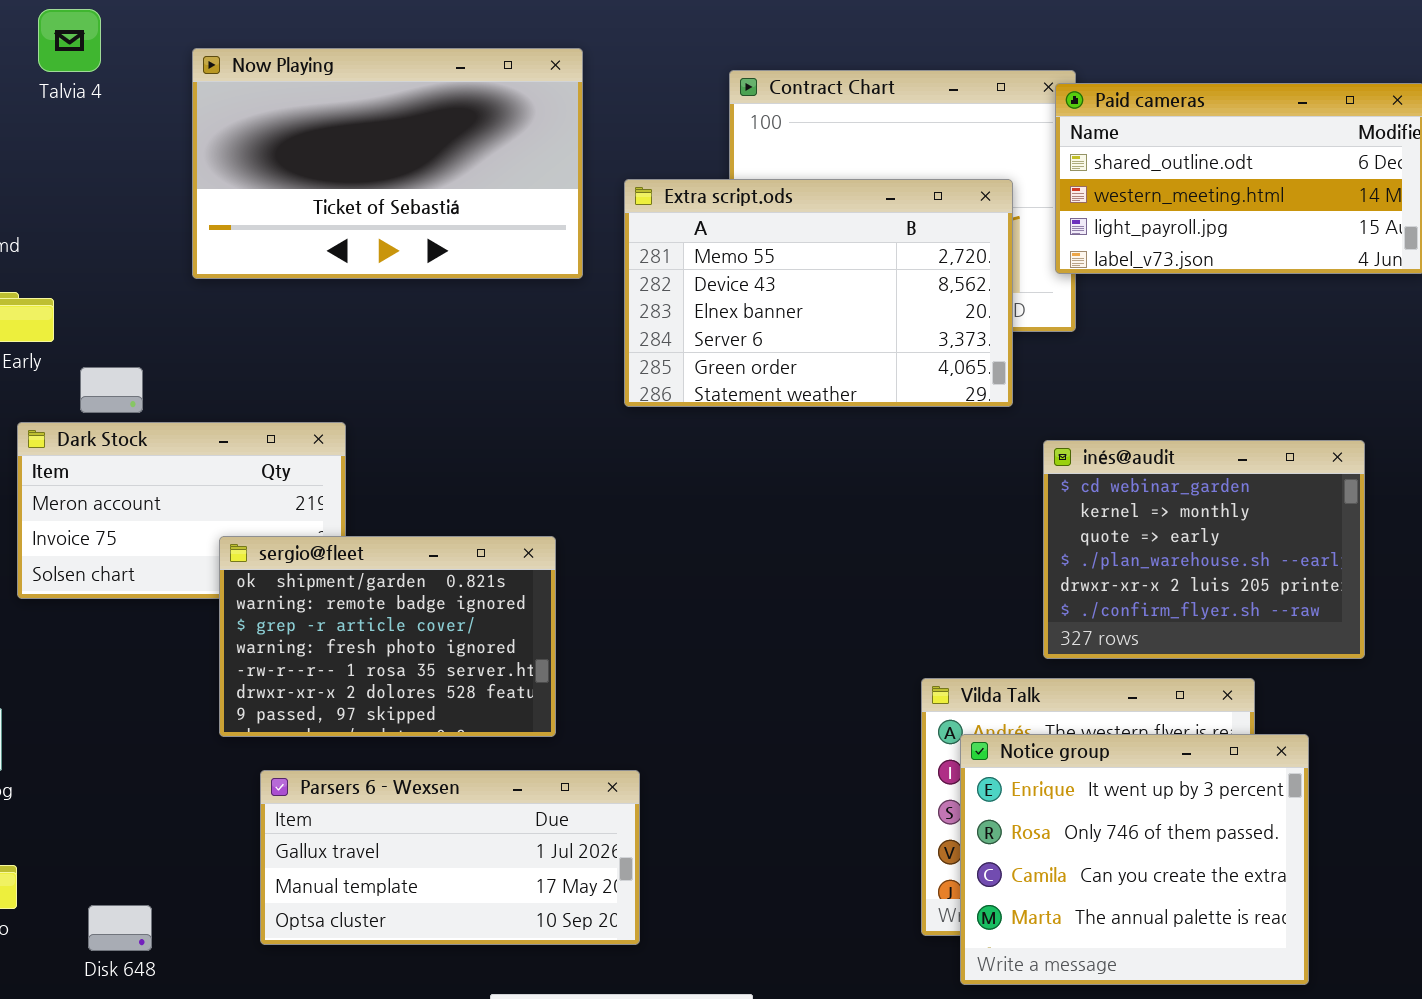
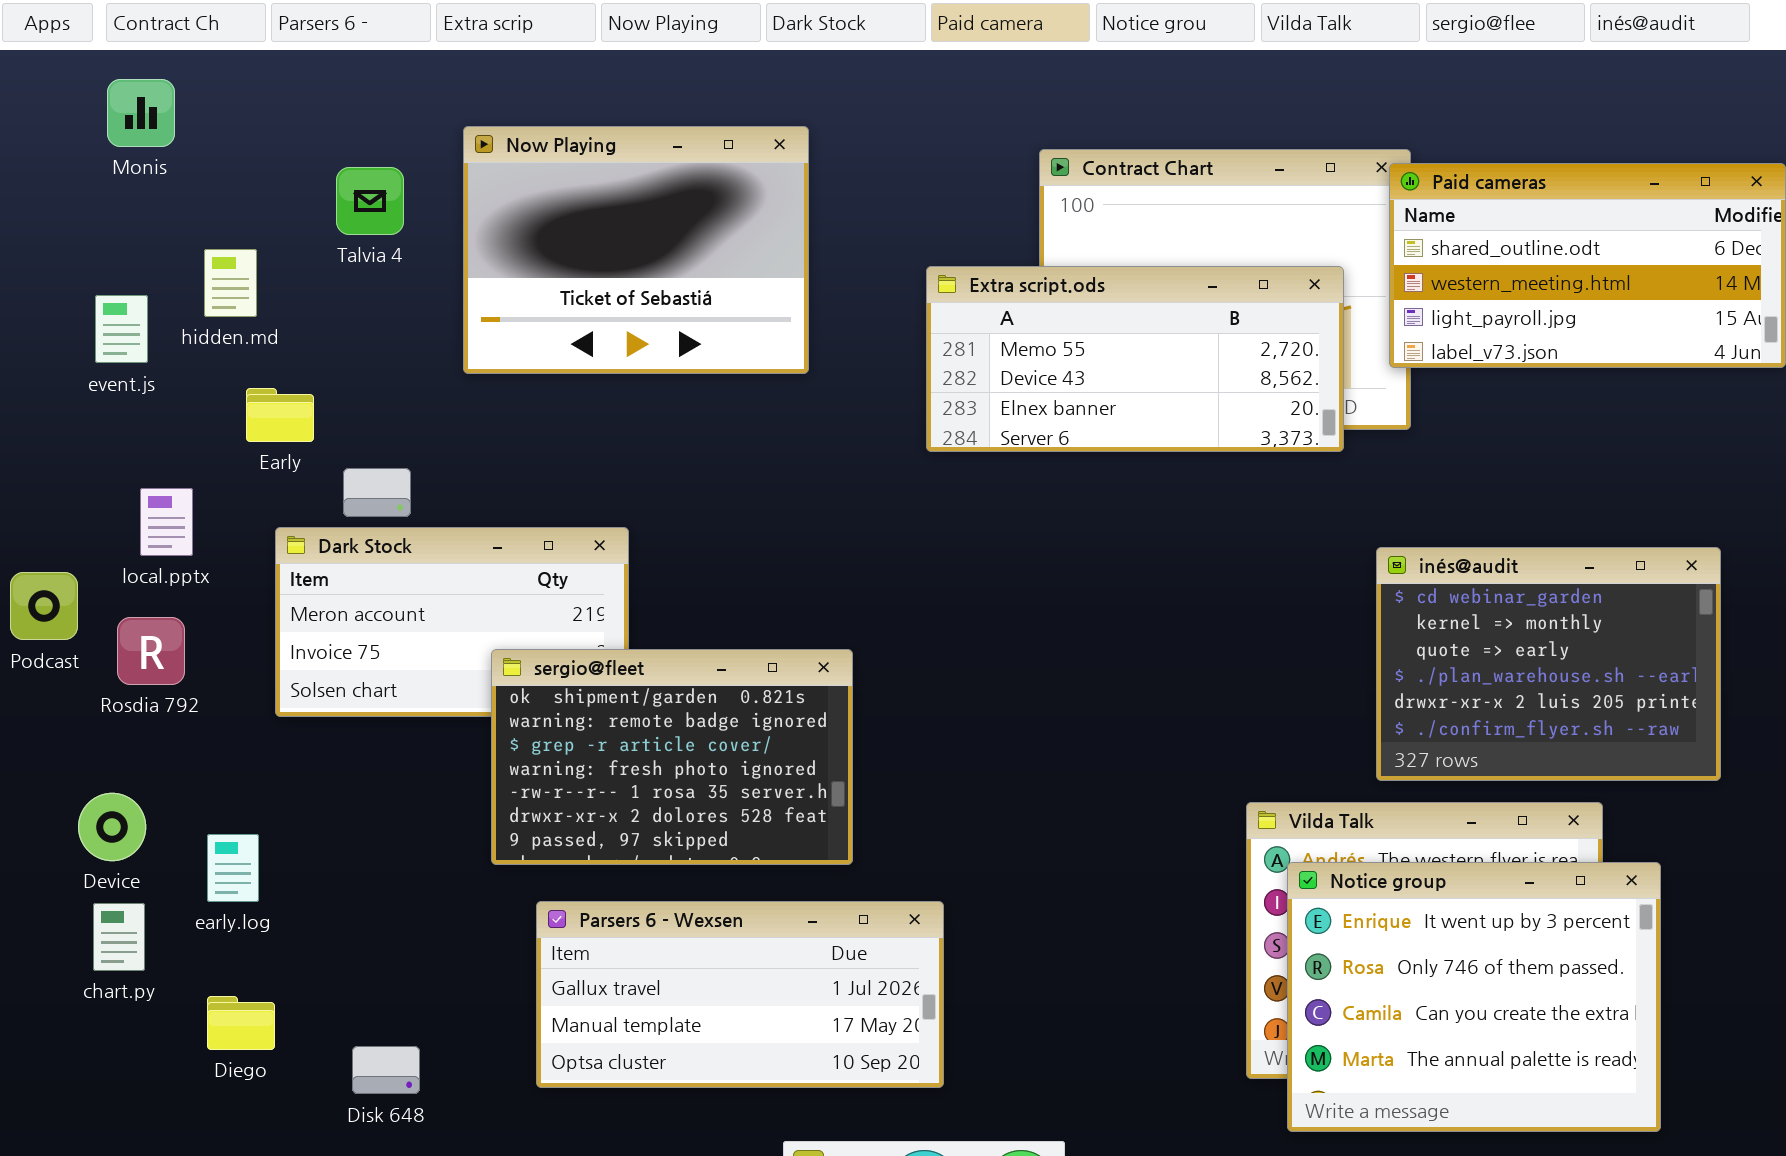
Talvia 4: [38,9,101,72] -> [336,167,404,235], moved
Now Playing: [192,48,583,279] -> [463,126,809,374], resized
Extra script.ods: [624,179,1013,407] -> [926,266,1344,452], resized

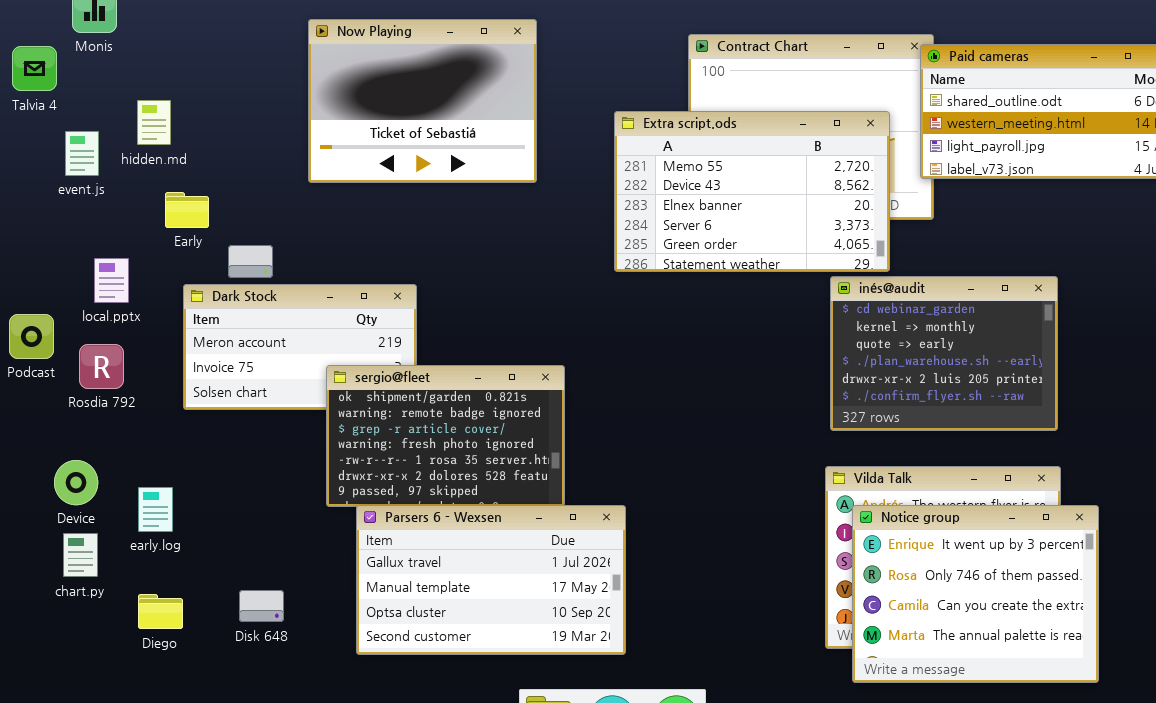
Talvia 4: [336,167,404,235] -> [12,46,57,91], moved
Extra script.ods: [926,266,1344,452] -> [614,111,890,272], resized
inés@audit: [1376,547,1721,781] -> [830,276,1058,431], moved
Parsers 6 - Wexsen: [536,901,944,1088] -> [356,505,626,655], resized
Disk 648: [352,1046,420,1094] -> [239,590,284,622], moved

